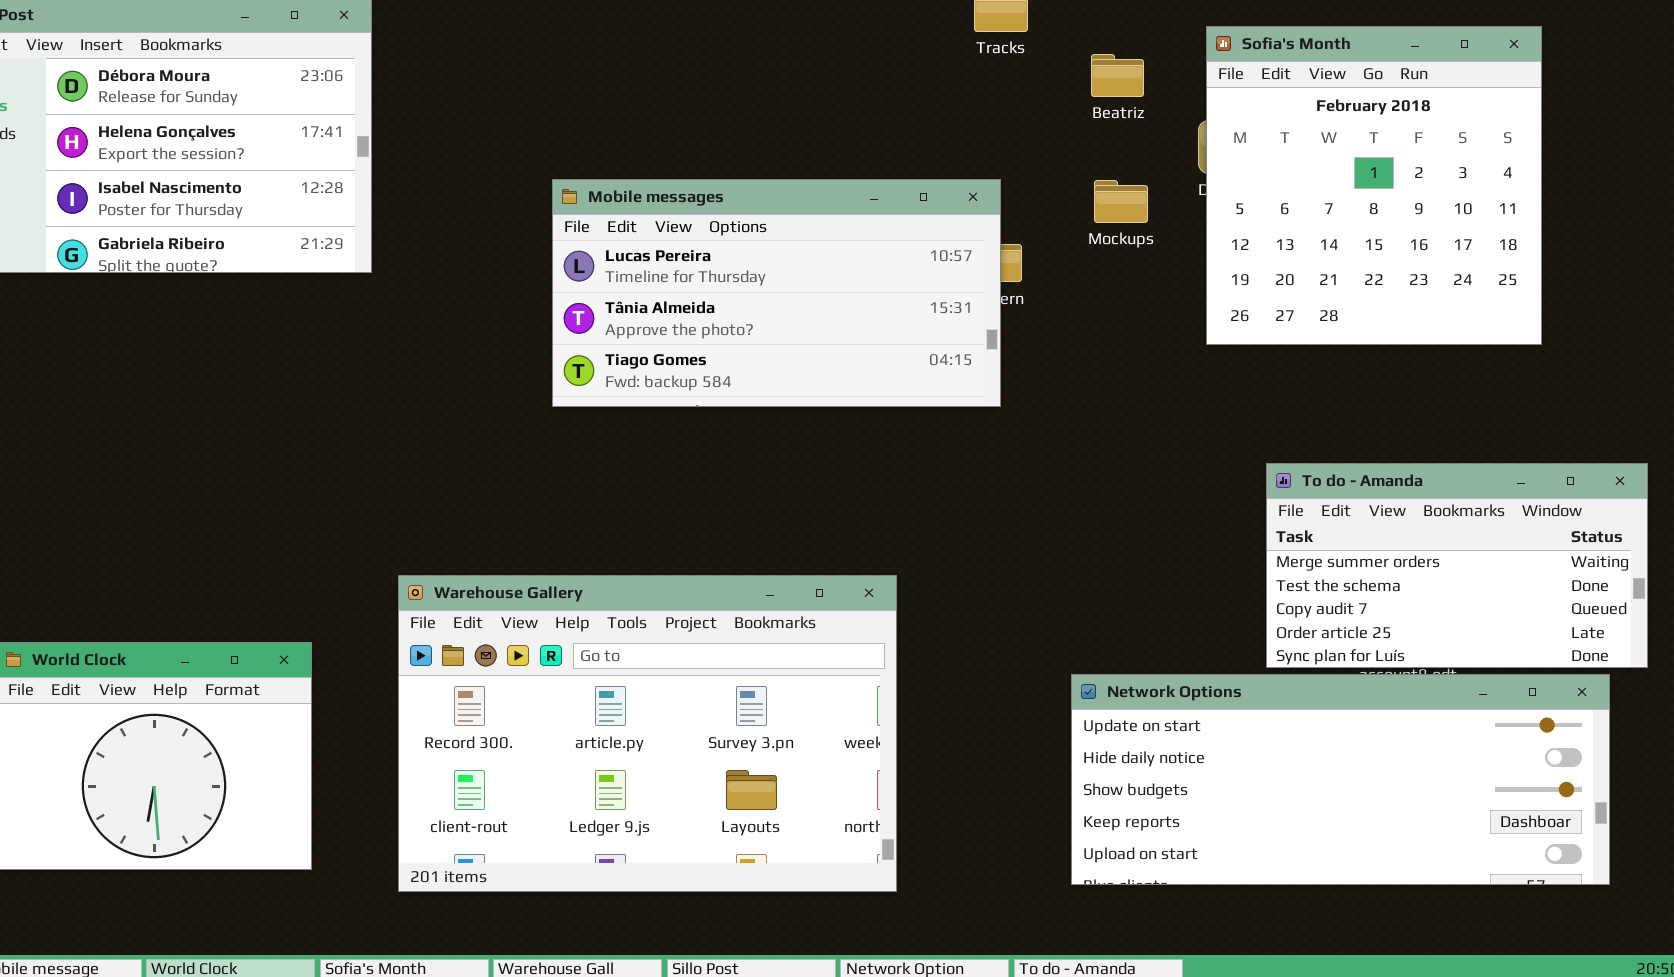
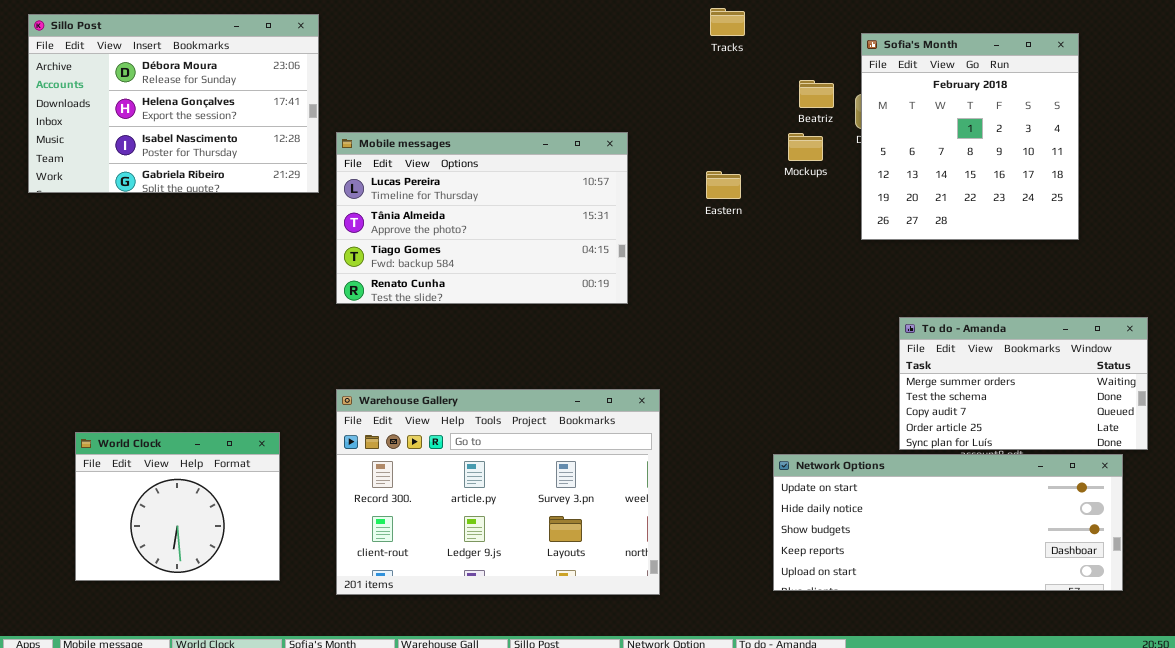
Beatriz: [1091,54,1144,97] -> [799,80,834,108], moved
Mobile messages: [552,179,1001,407] -> [336,132,628,304], moved, resized

